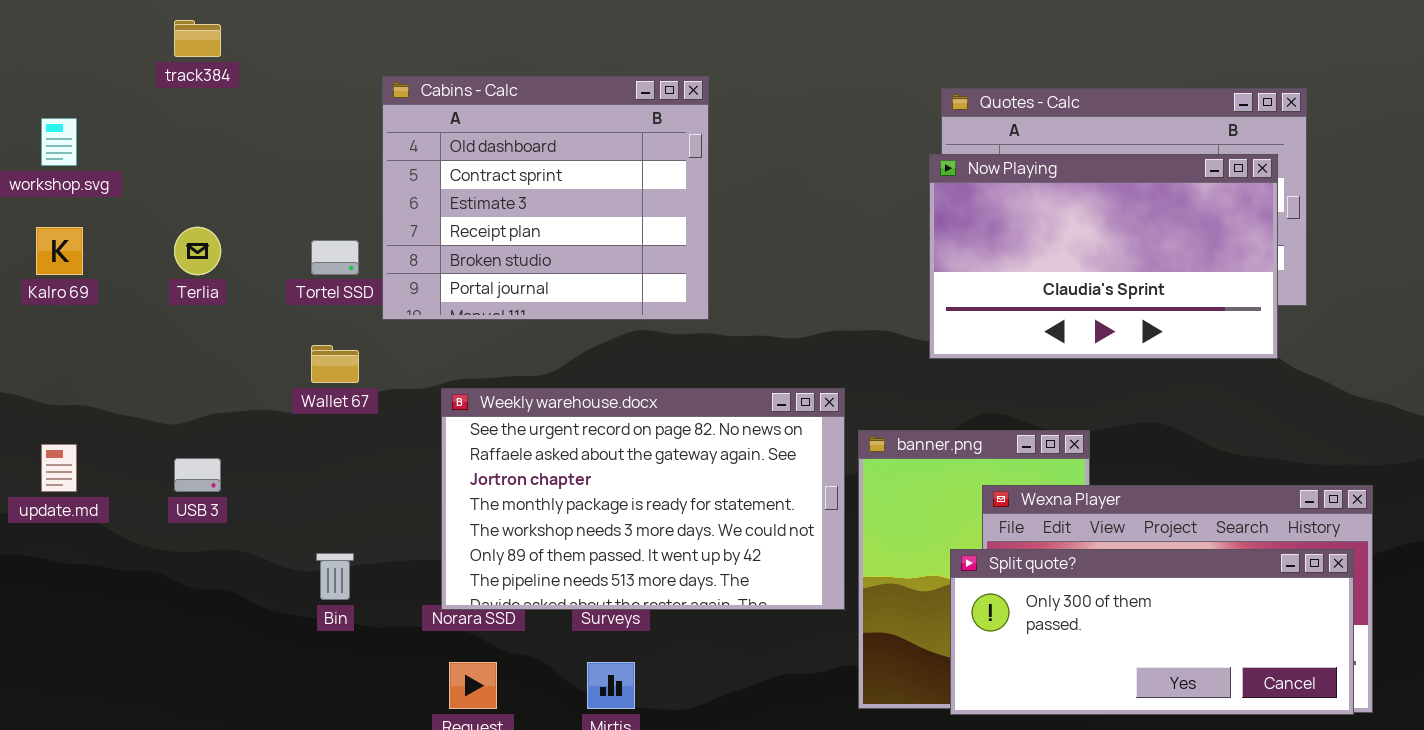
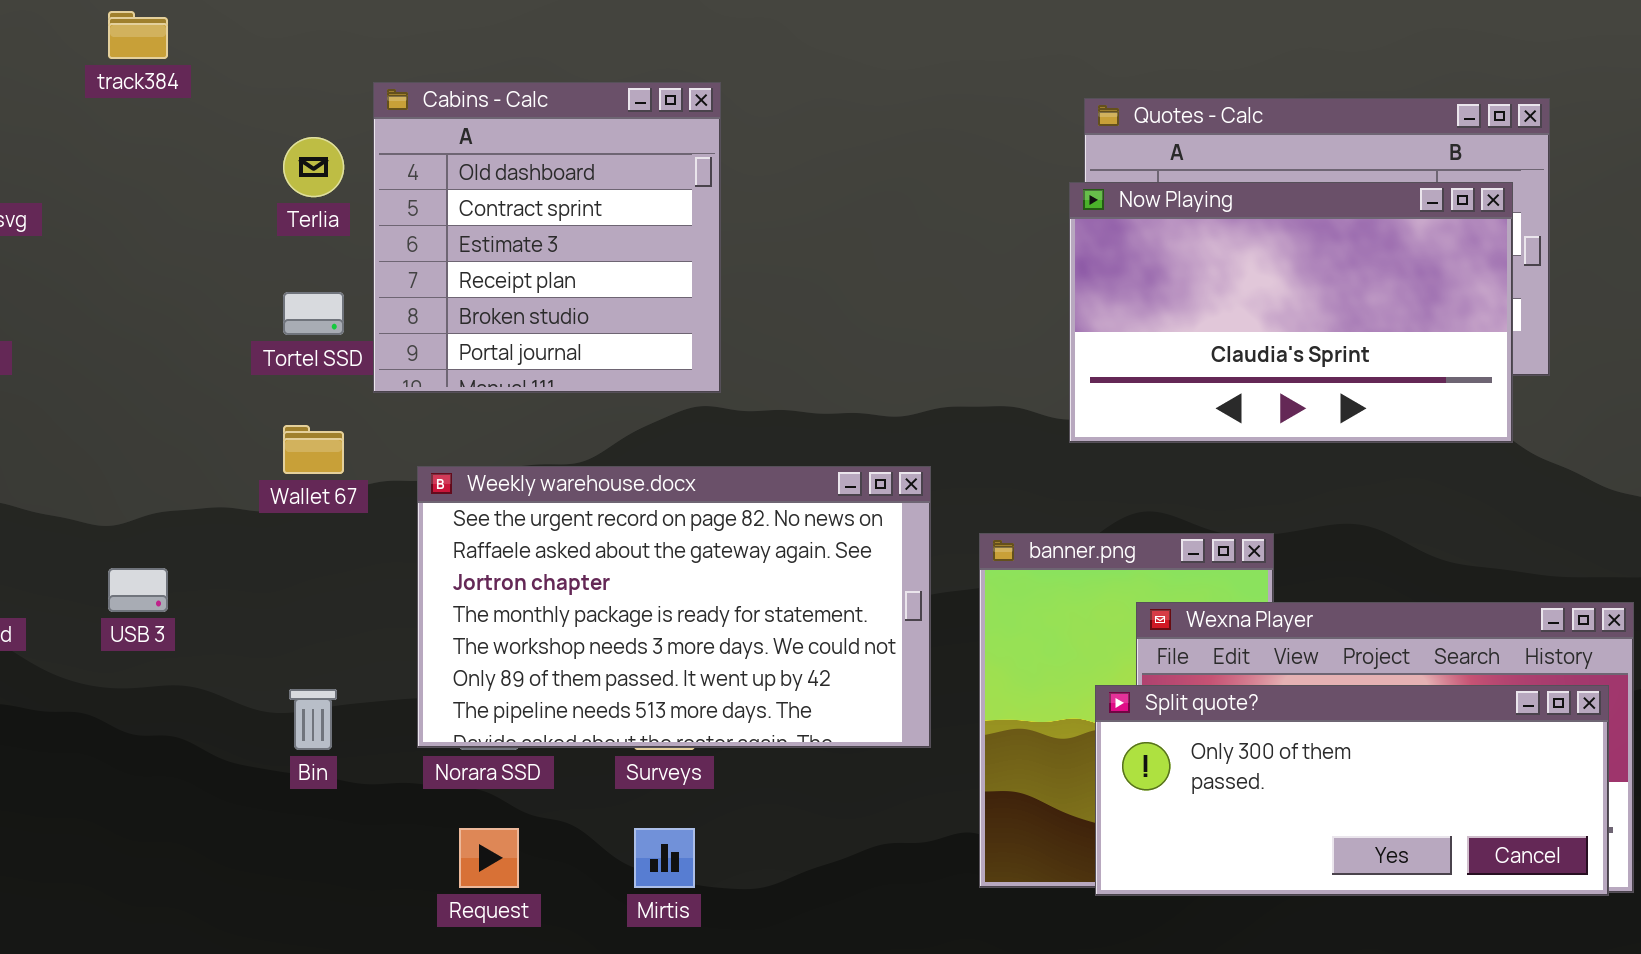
Cabins - Calc: [382,76,709,320] -> [373,82,721,393], resized
Terlia: [174,227,221,275] -> [283,137,344,197], moved
Weekly warehouse.docx: [441,388,845,610] -> [417,466,931,748], moved

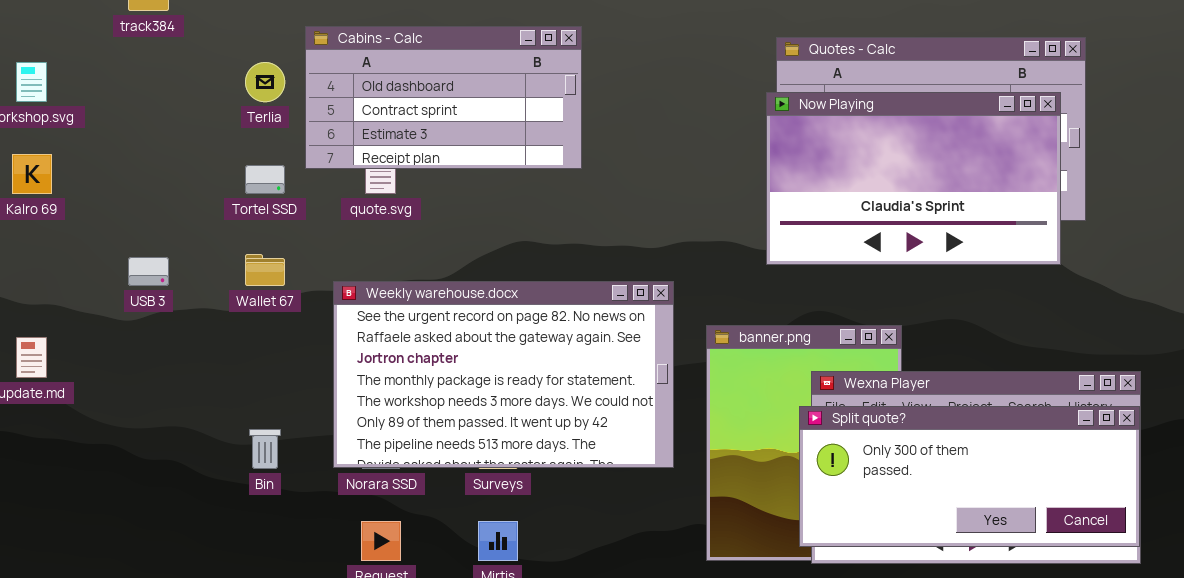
Cabins - Calc: [373,82,721,393] -> [305,26,582,169], resized
USB 3: [108,568,168,612] -> [128,257,169,286], moved
Split quote?: [1095,685,1609,896] -> [799,406,1140,547], moved

